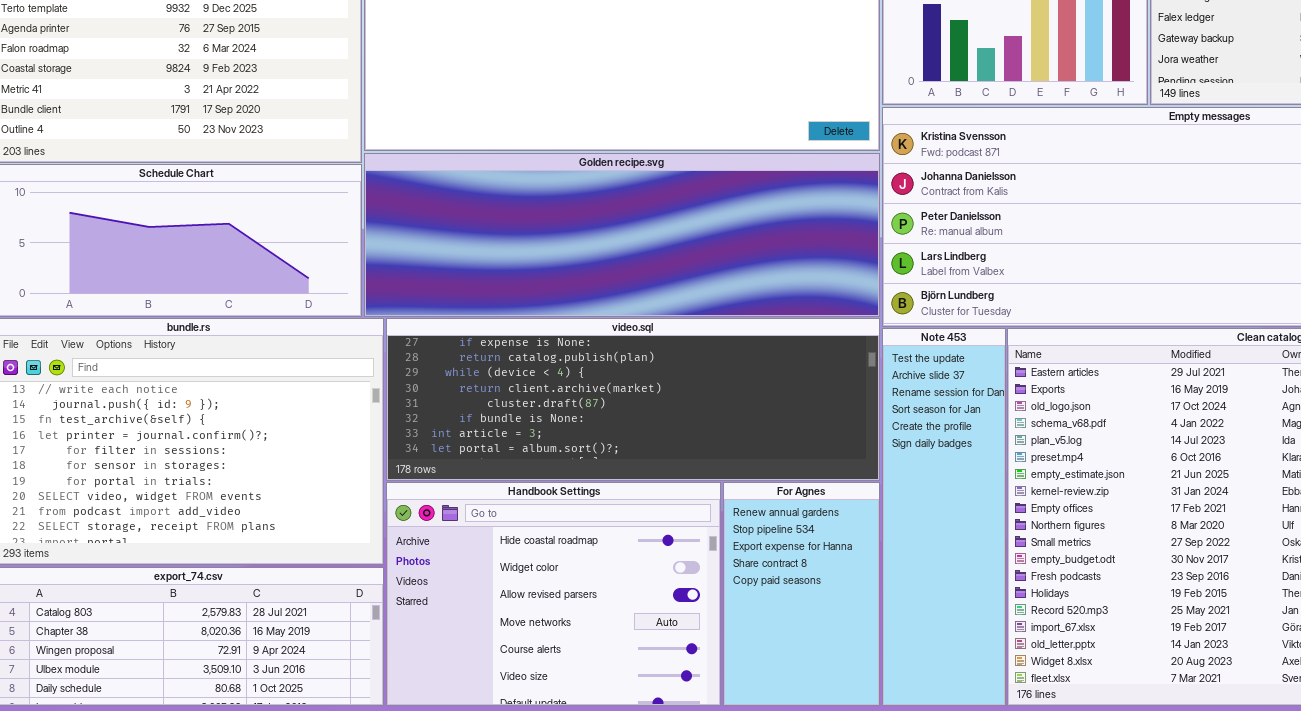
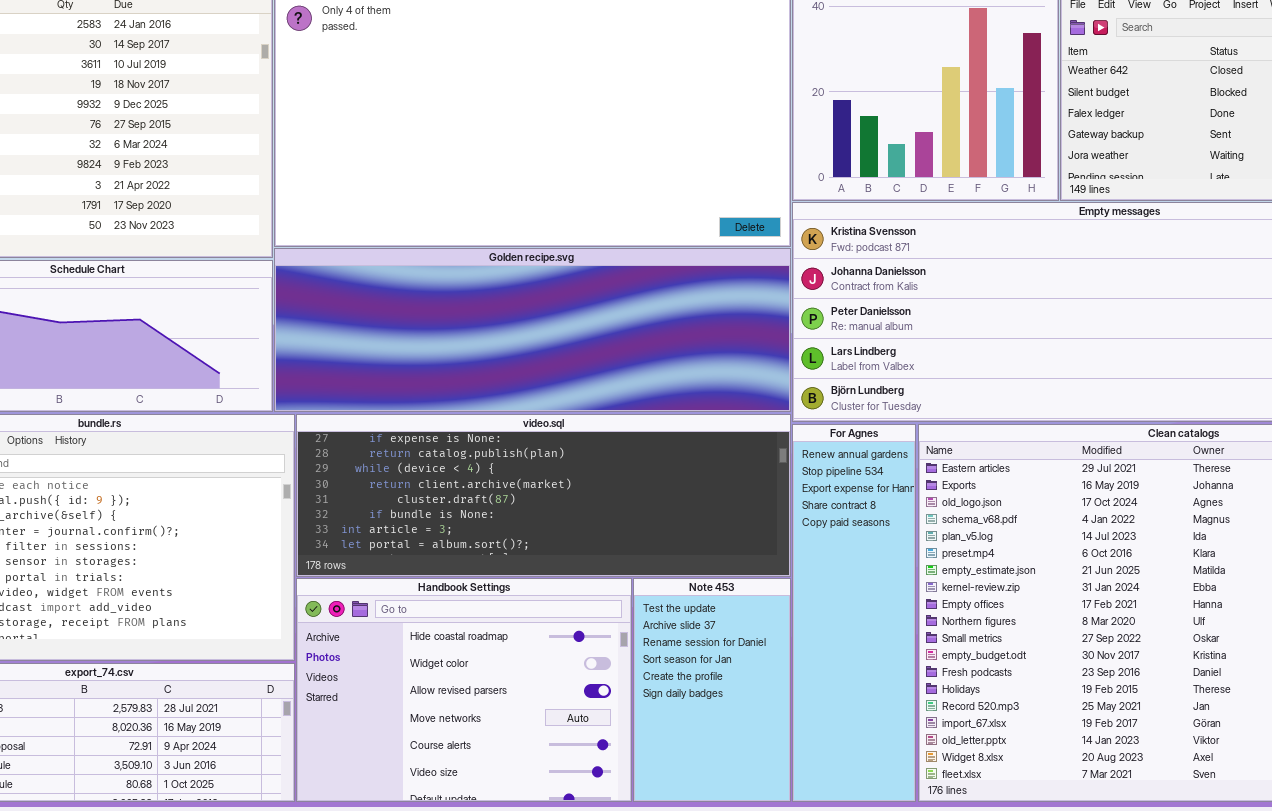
Note 453: [882,328,1006,706] -> [633,578,791,802], moved, resized
For Agnes: [723,482,880,706] -> [792,424,916,802], moved, resized

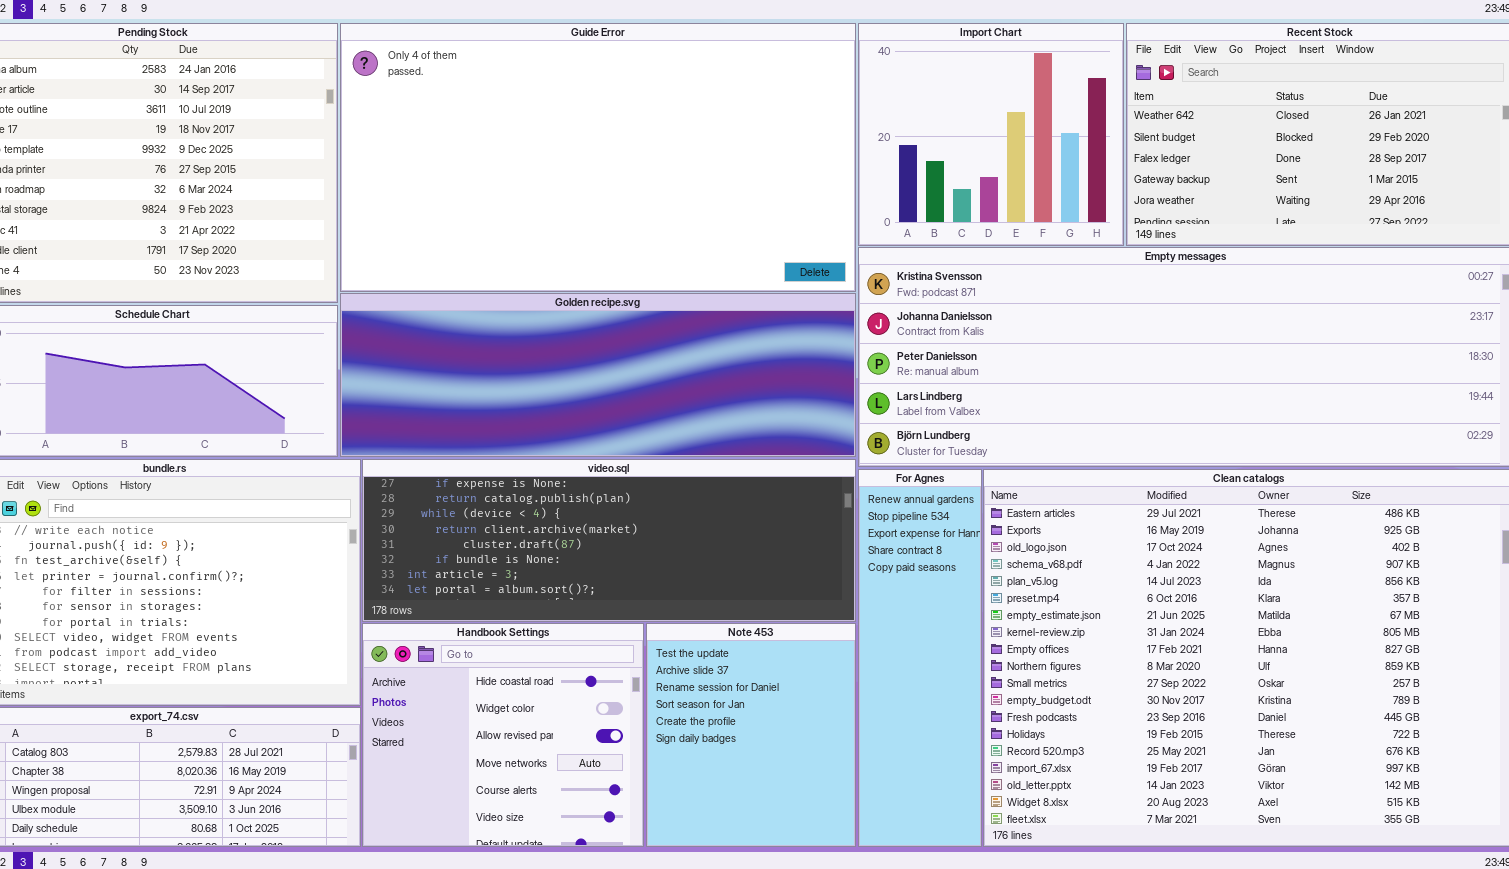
Handbook Settings: [296,578,632,802] -> [362,623,644,847], resized
Note 453: [633,578,791,802] -> [646,623,856,847], resized

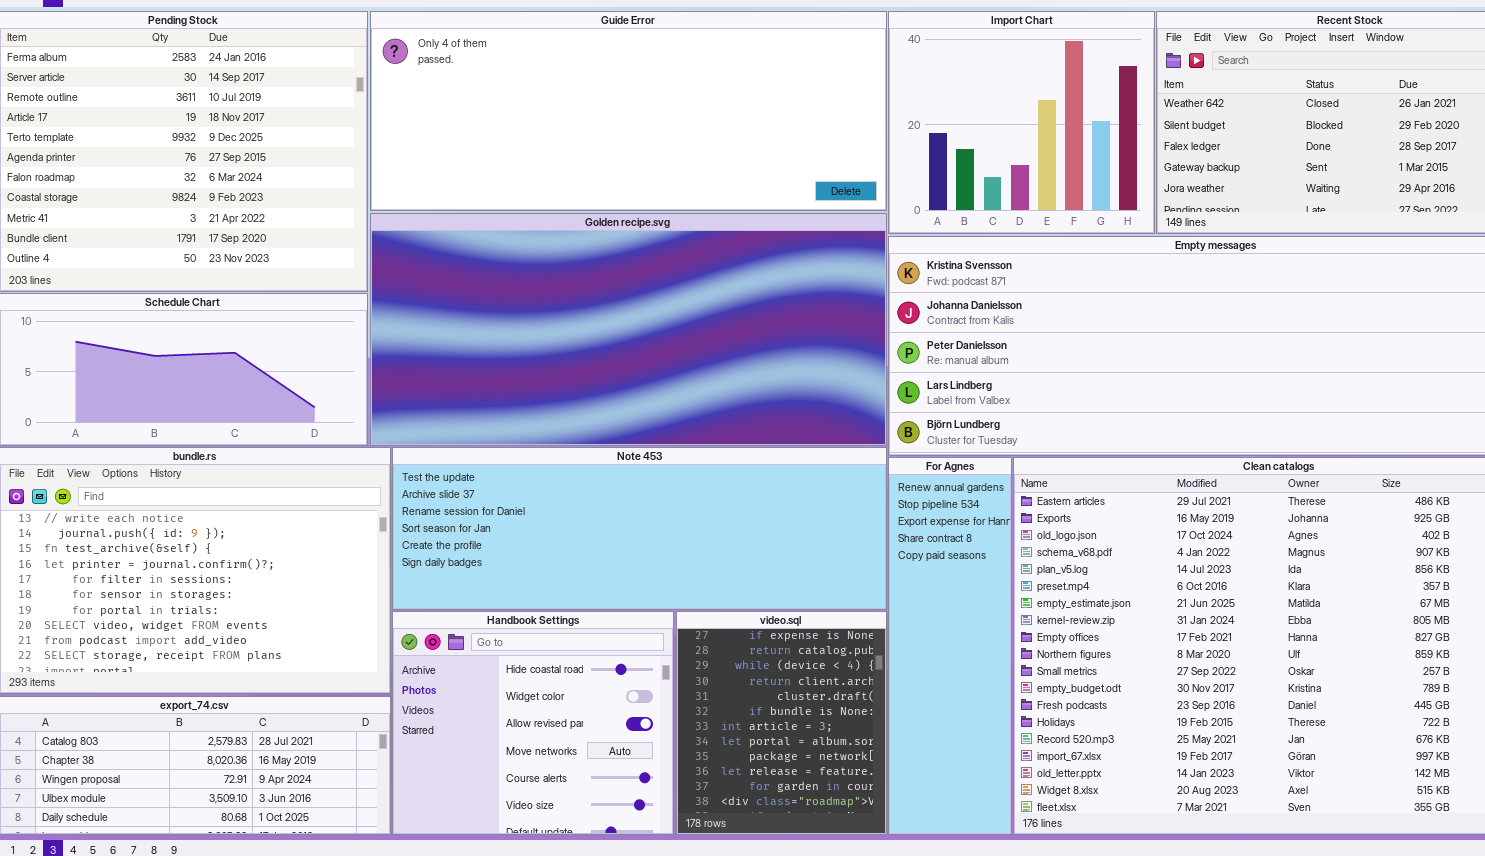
Guide Error: [340,23,856,292] -> [370,11,887,211], resized
Golden recipe.svg: [340,293,856,457] -> [370,213,887,446], resized
video.sql: [362,459,856,622] -> [676,611,887,835], moved, resized
Note 453: [646,623,856,847] -> [392,447,887,610], moved, resized

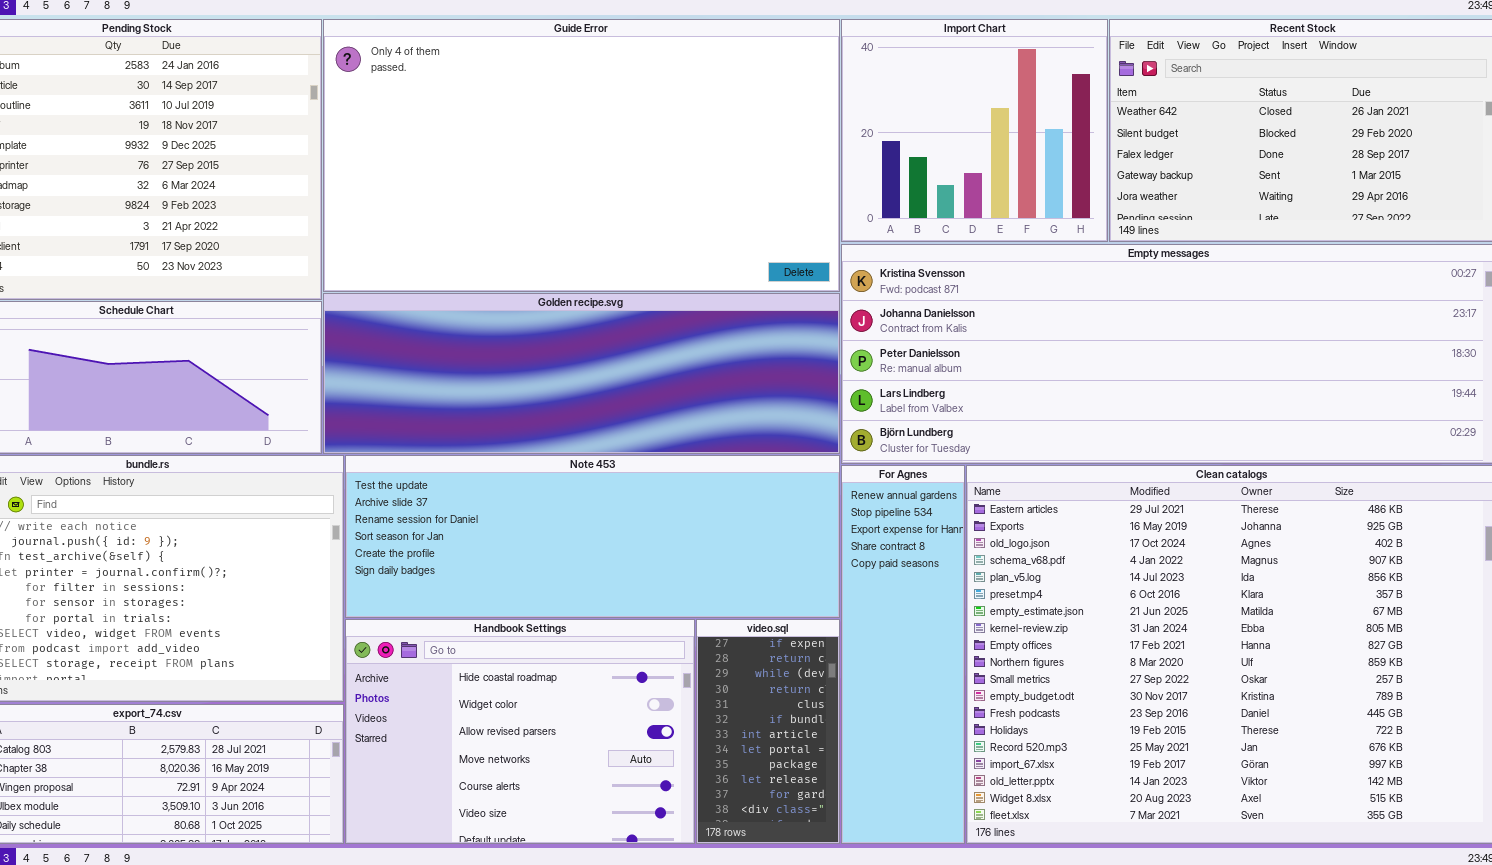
Guide Error: [370,11,887,211] -> [323,19,840,292], resized
Golden recipe.svg: [370,213,887,446] -> [323,293,840,454], resized
Handbook Settings: [392,611,674,835] -> [345,619,695,844], resized
video.sql: [676,611,887,835] -> [696,619,840,844], resized

